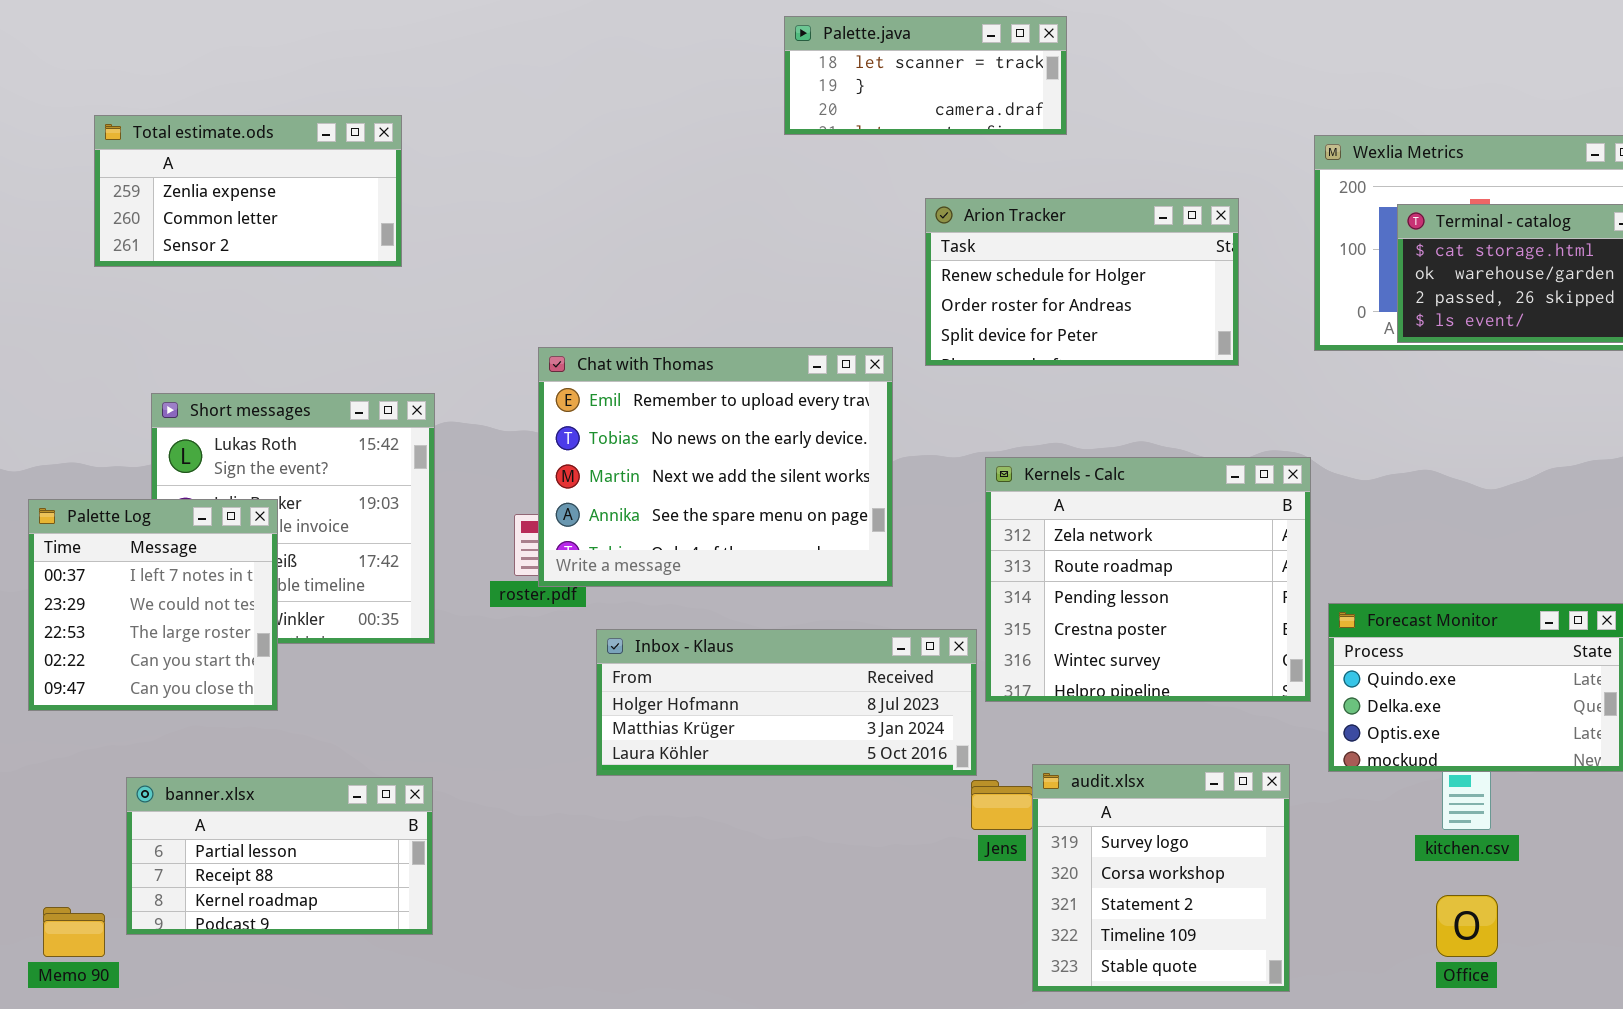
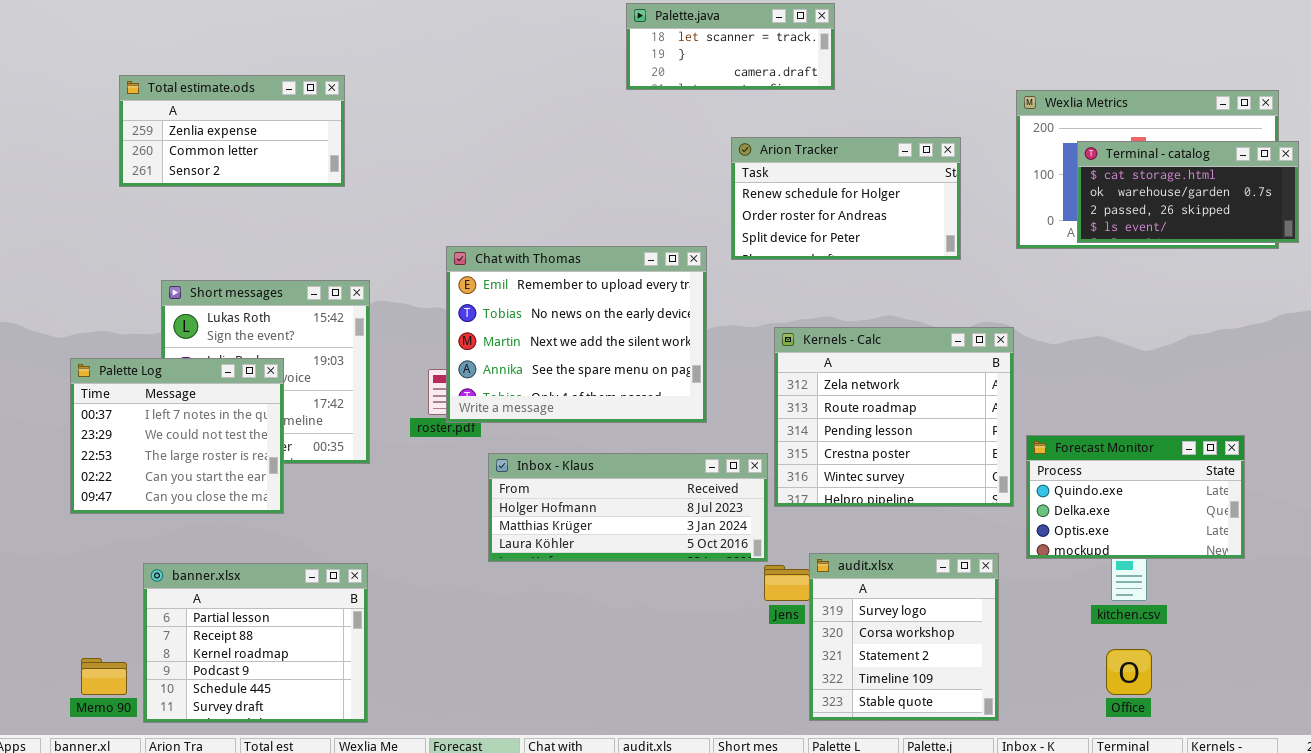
Palette Log: [28,499,278,711] -> [70,358,284,514], resized
banner.xlsx: [126,777,433,935] -> [143,563,368,723], resized

